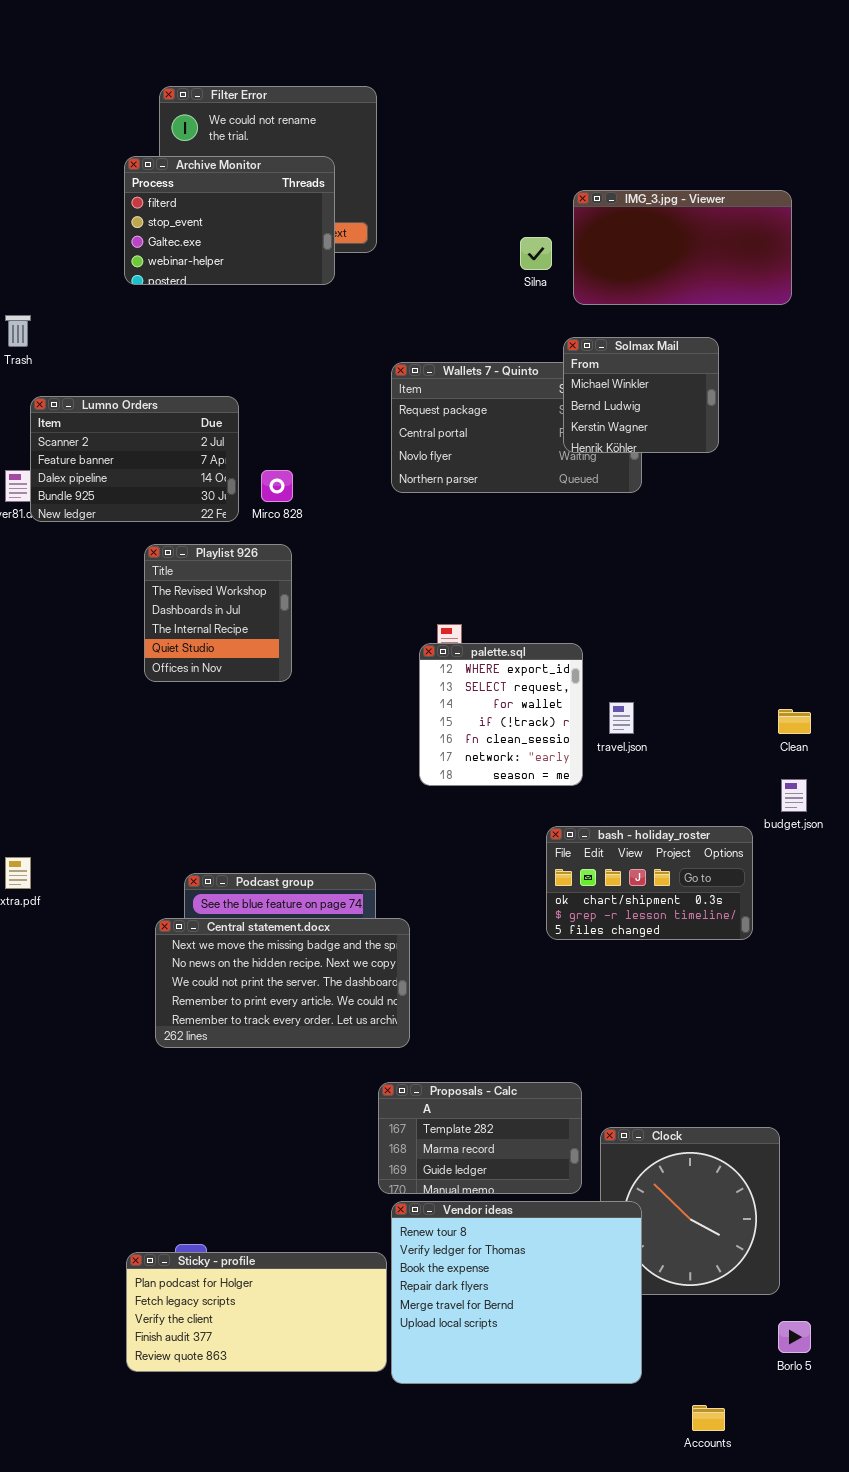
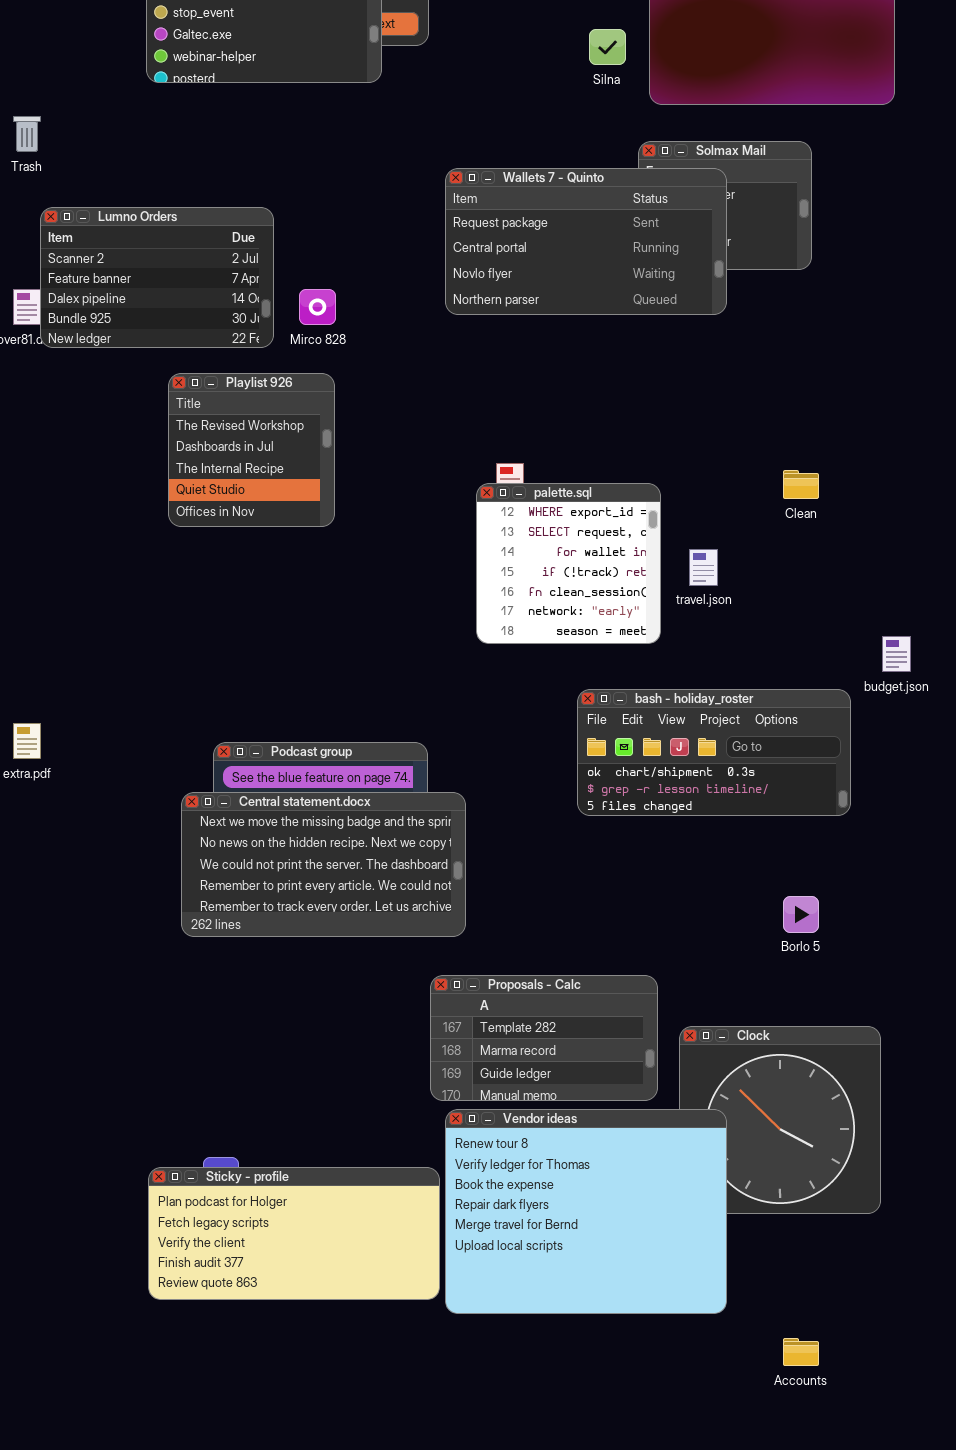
Wallets 7 - Quinto: [391,362,642,493] -> [445,168,727,315], raised
Clean: [778,709,811,734] -> [783,470,819,499], moved
bash - holiday_roster: [546,826,753,940] -> [577,689,851,816], resized
Borlo 5: [778,1321,811,1353] -> [783,896,819,933], moved

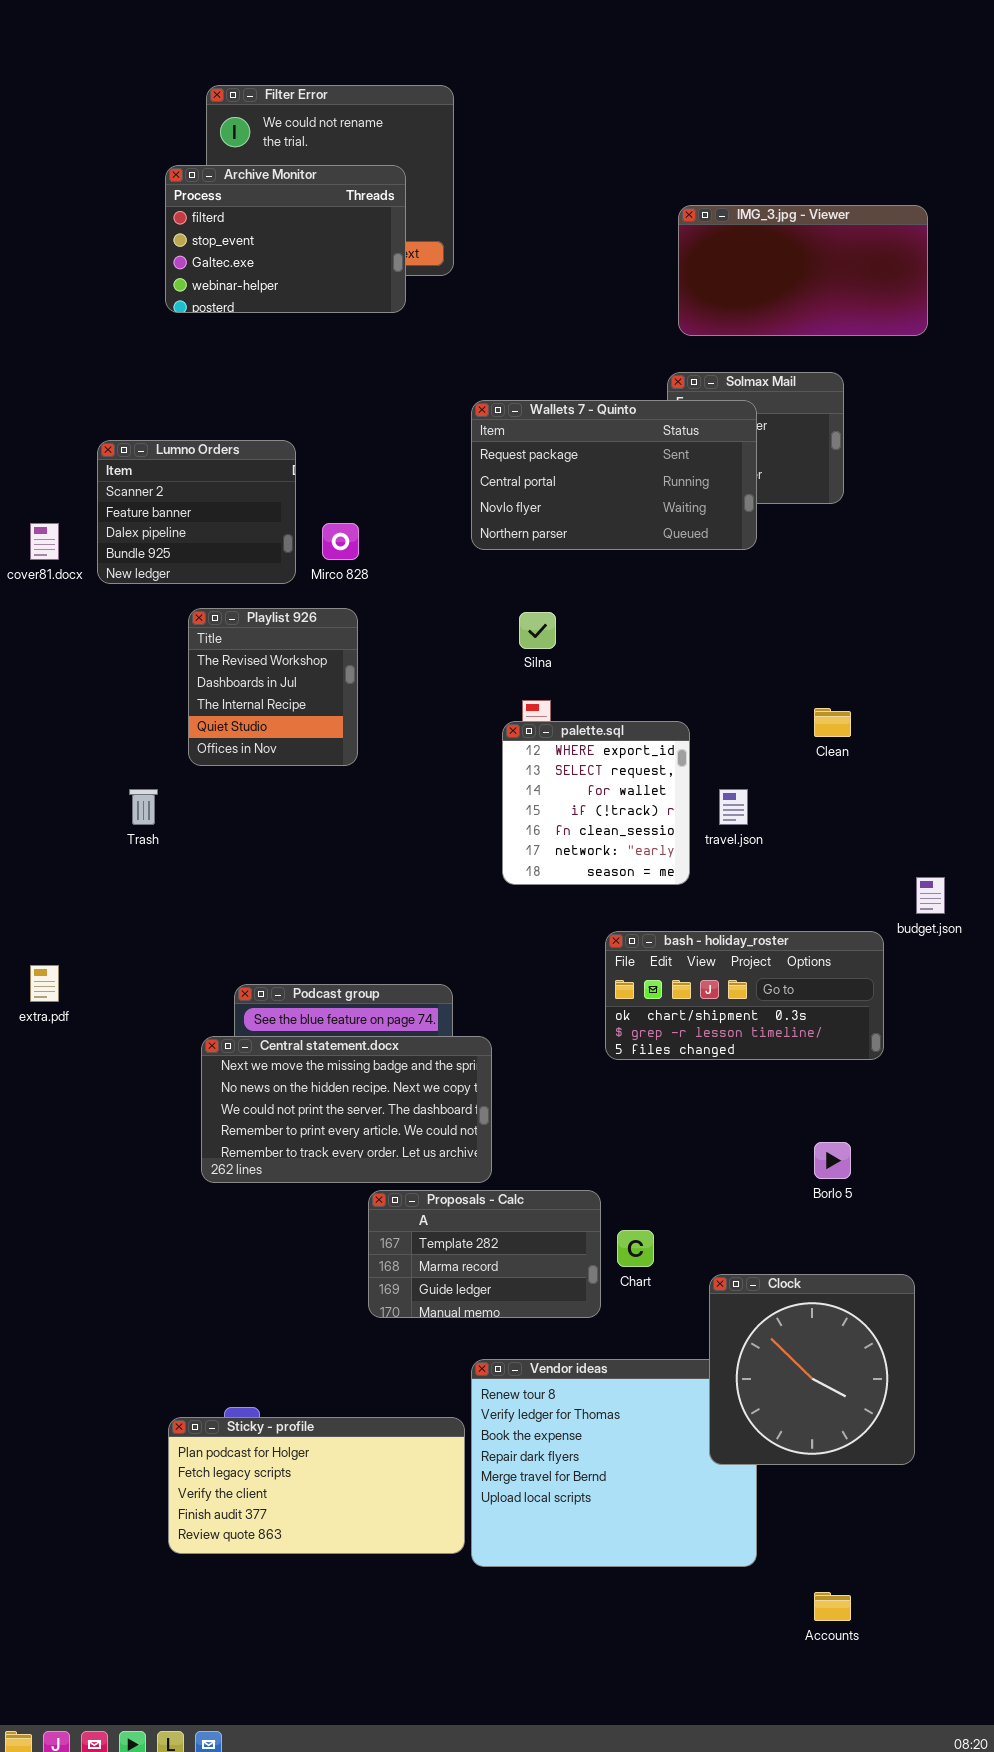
Silna: [589,29,626,65] -> [519,612,556,649], moved
Trash: [13,116,41,152] -> [129,789,158,825], moved
Lumno Orders: [40,207,274,348] -> [97,440,296,584], resized
Proposals - Calc: [430,975,658,1101] -> [368,1190,601,1318], moved
Clock: [679,1026,881,1214] -> [709,1274,915,1465], raised

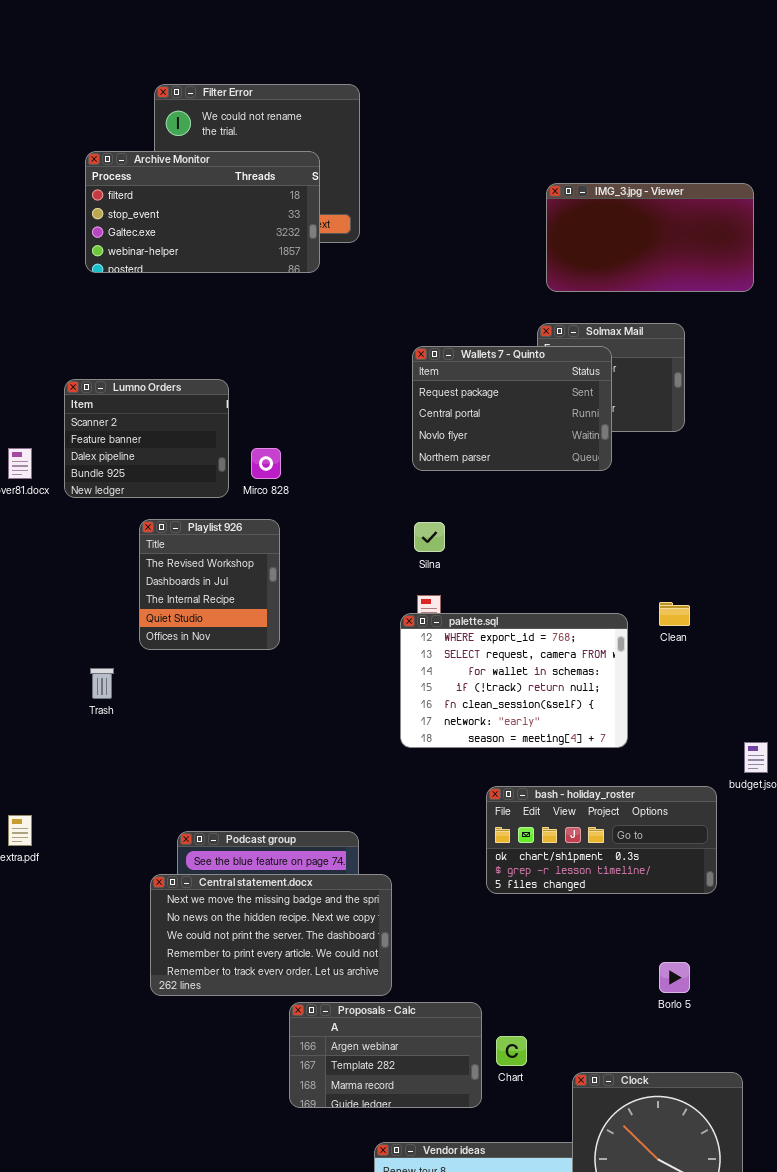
Archive Monitor: [165,165,406,313] -> [85,151,320,273], resized
Wallets 7 - Quinto: [471,400,757,550] -> [412,346,612,471], resized
palette.sql: [502,721,690,885] -> [400,613,628,748], resized
Proposals - Calc: [368,1190,601,1318] -> [289,1002,482,1108], scrolled up 1 row

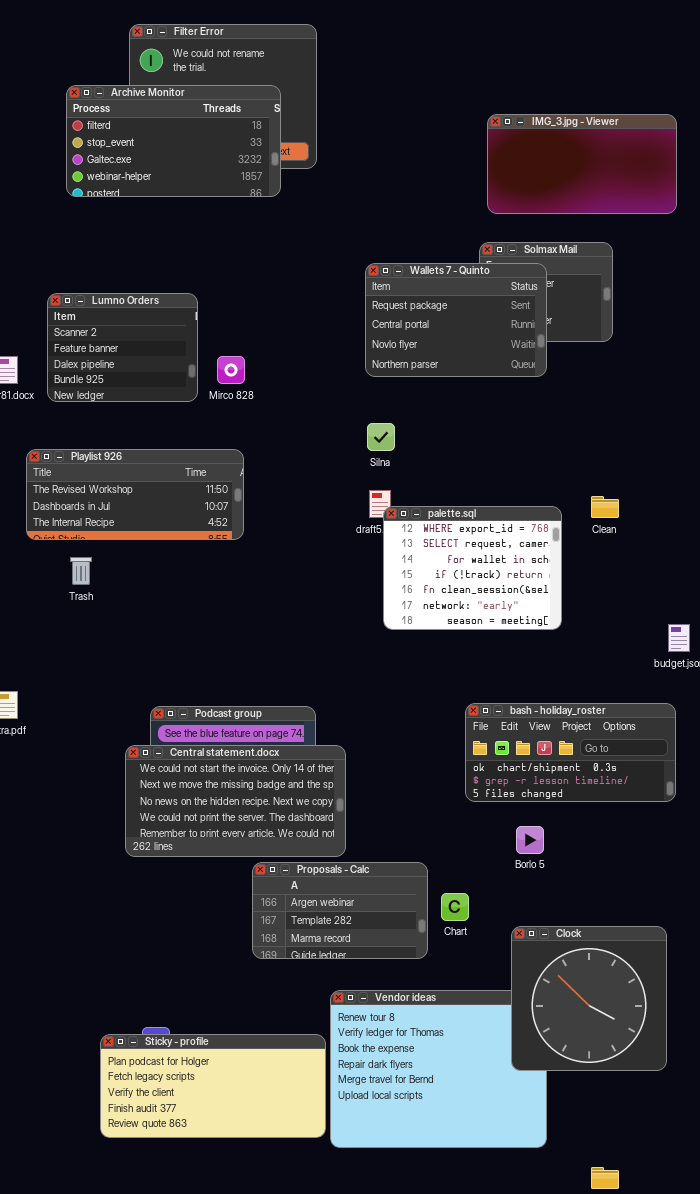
Playlist 926: [139,519,280,650] -> [26,449,244,540], resized
palette.sql: [400,613,628,748] -> [383,506,562,630], resized
bash - holiday_roster: [486,786,717,894] -> [465,703,676,802], moved
Central statement.docx: [150,874,392,996] -> [125,745,346,857], scrolled up 1 row
Borlo 5: [659,962,690,993] -> [516,826,544,854], moved

